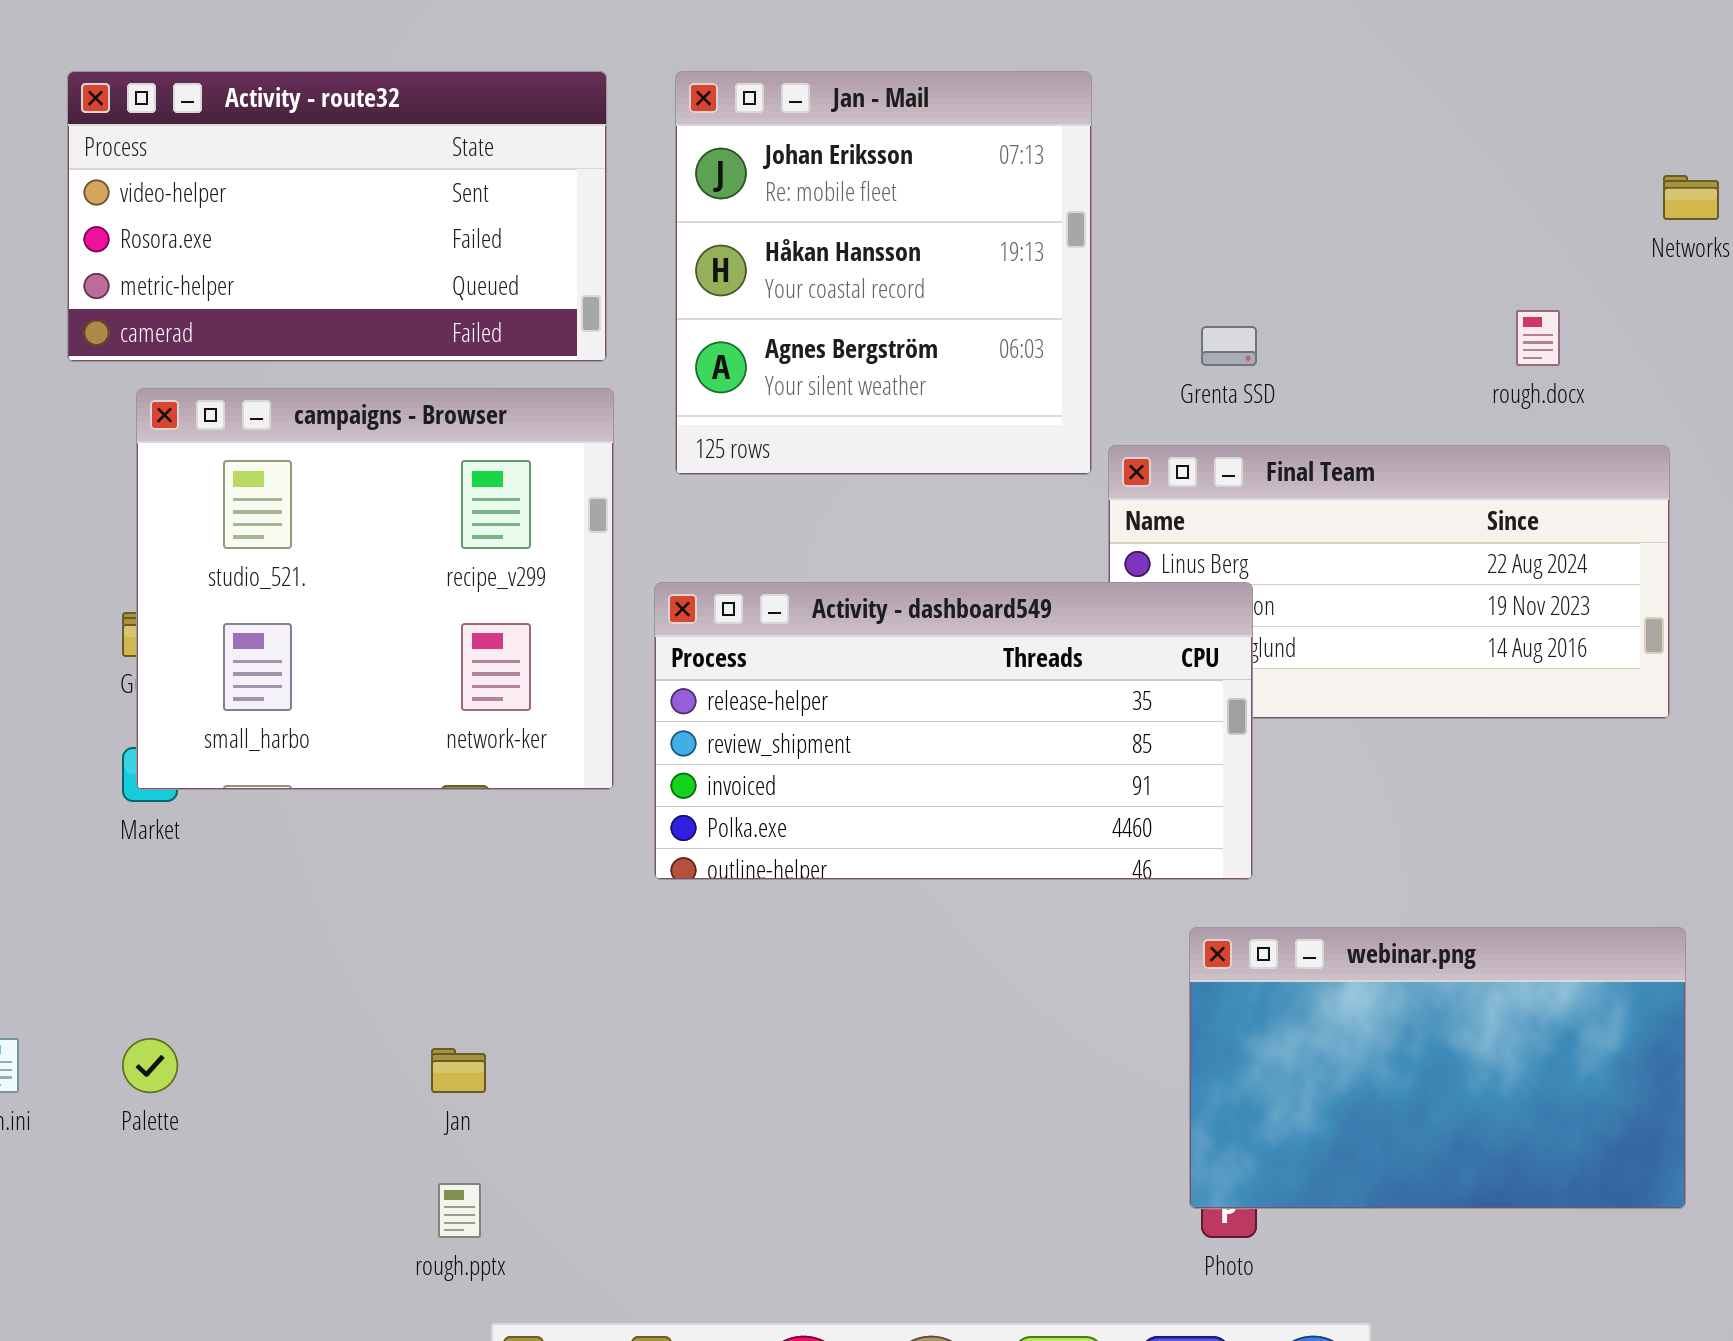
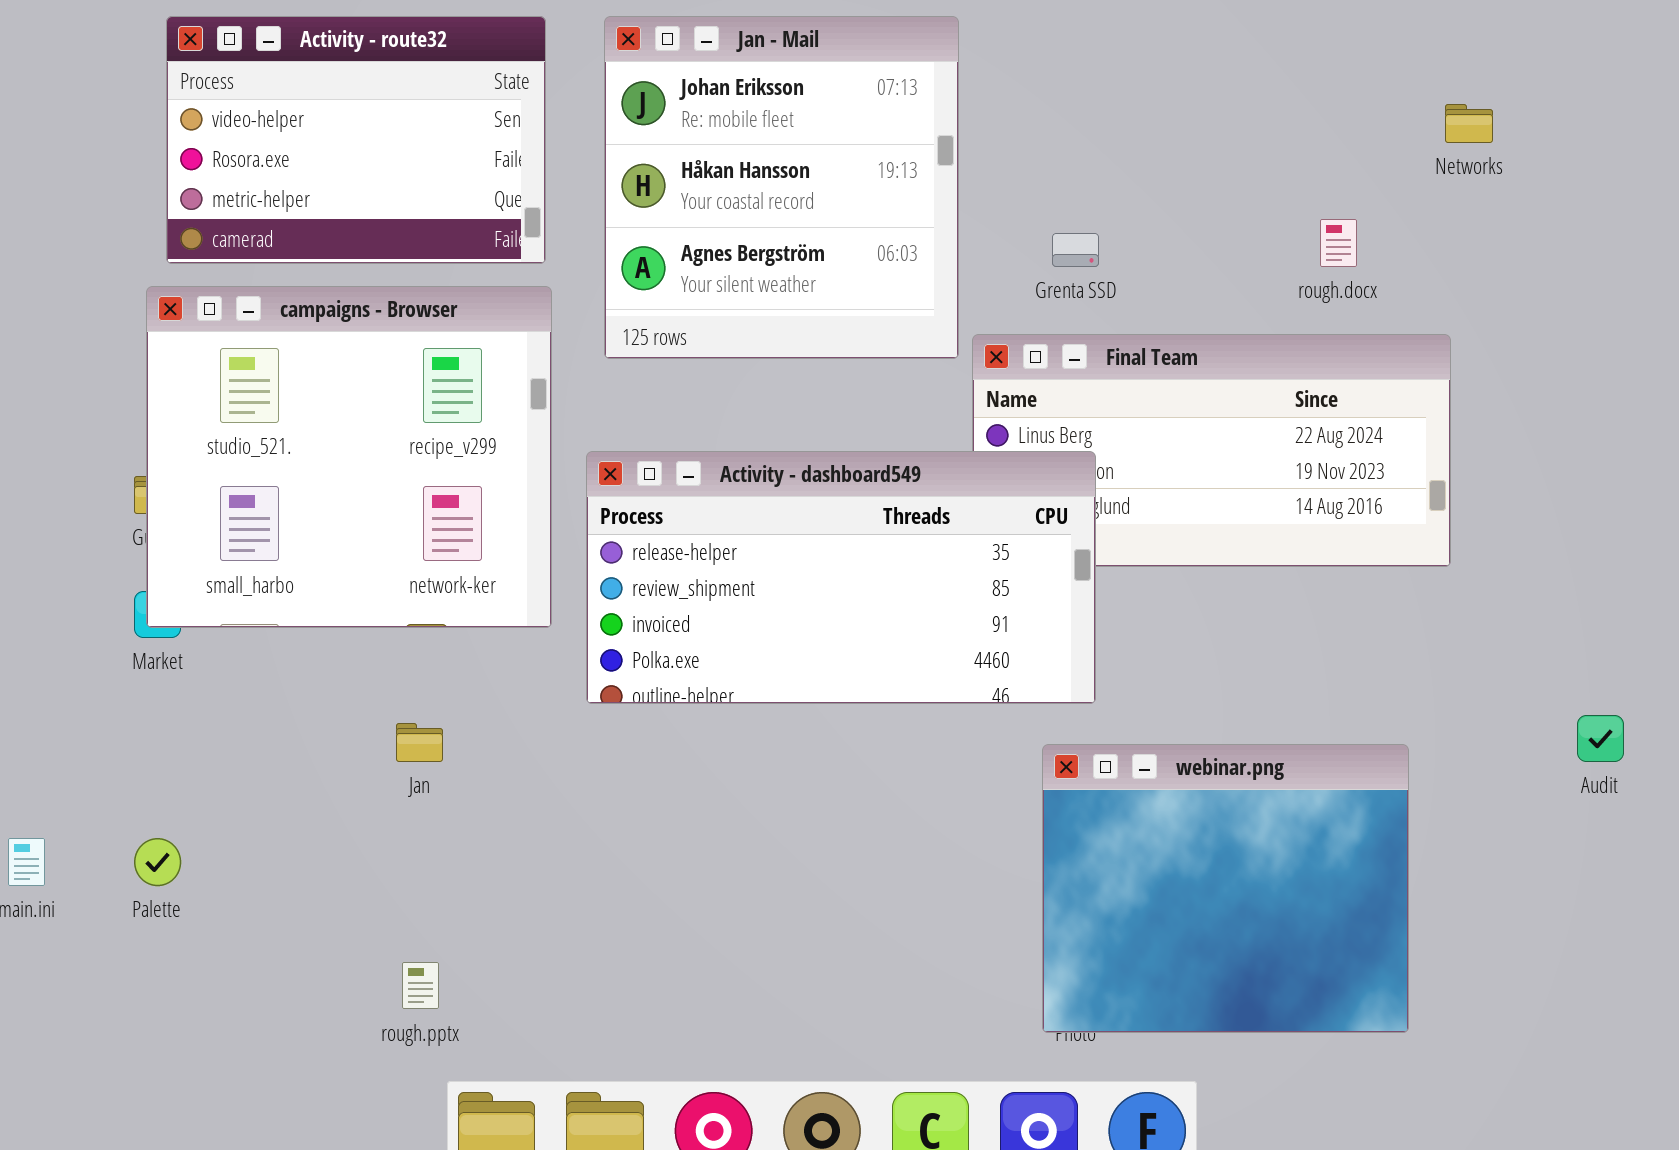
Activity - route32: [67,71,607,362] -> [166,16,546,264], resized
webinar.png: [1189,927,1686,1209] -> [1042,744,1409,1033], resized
Jan: [431,1048,486,1093] -> [396,723,443,762], moved

